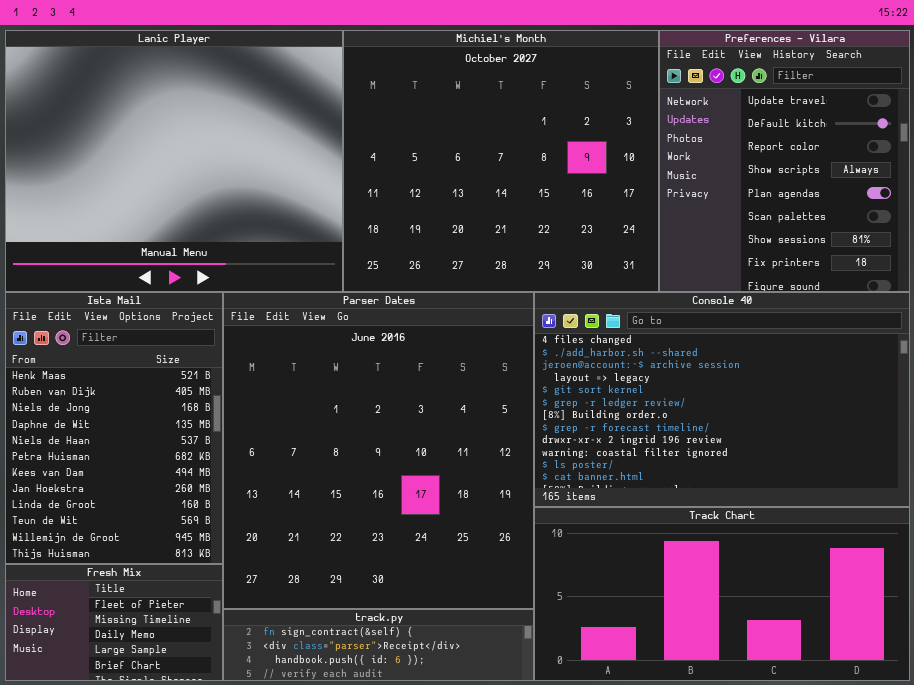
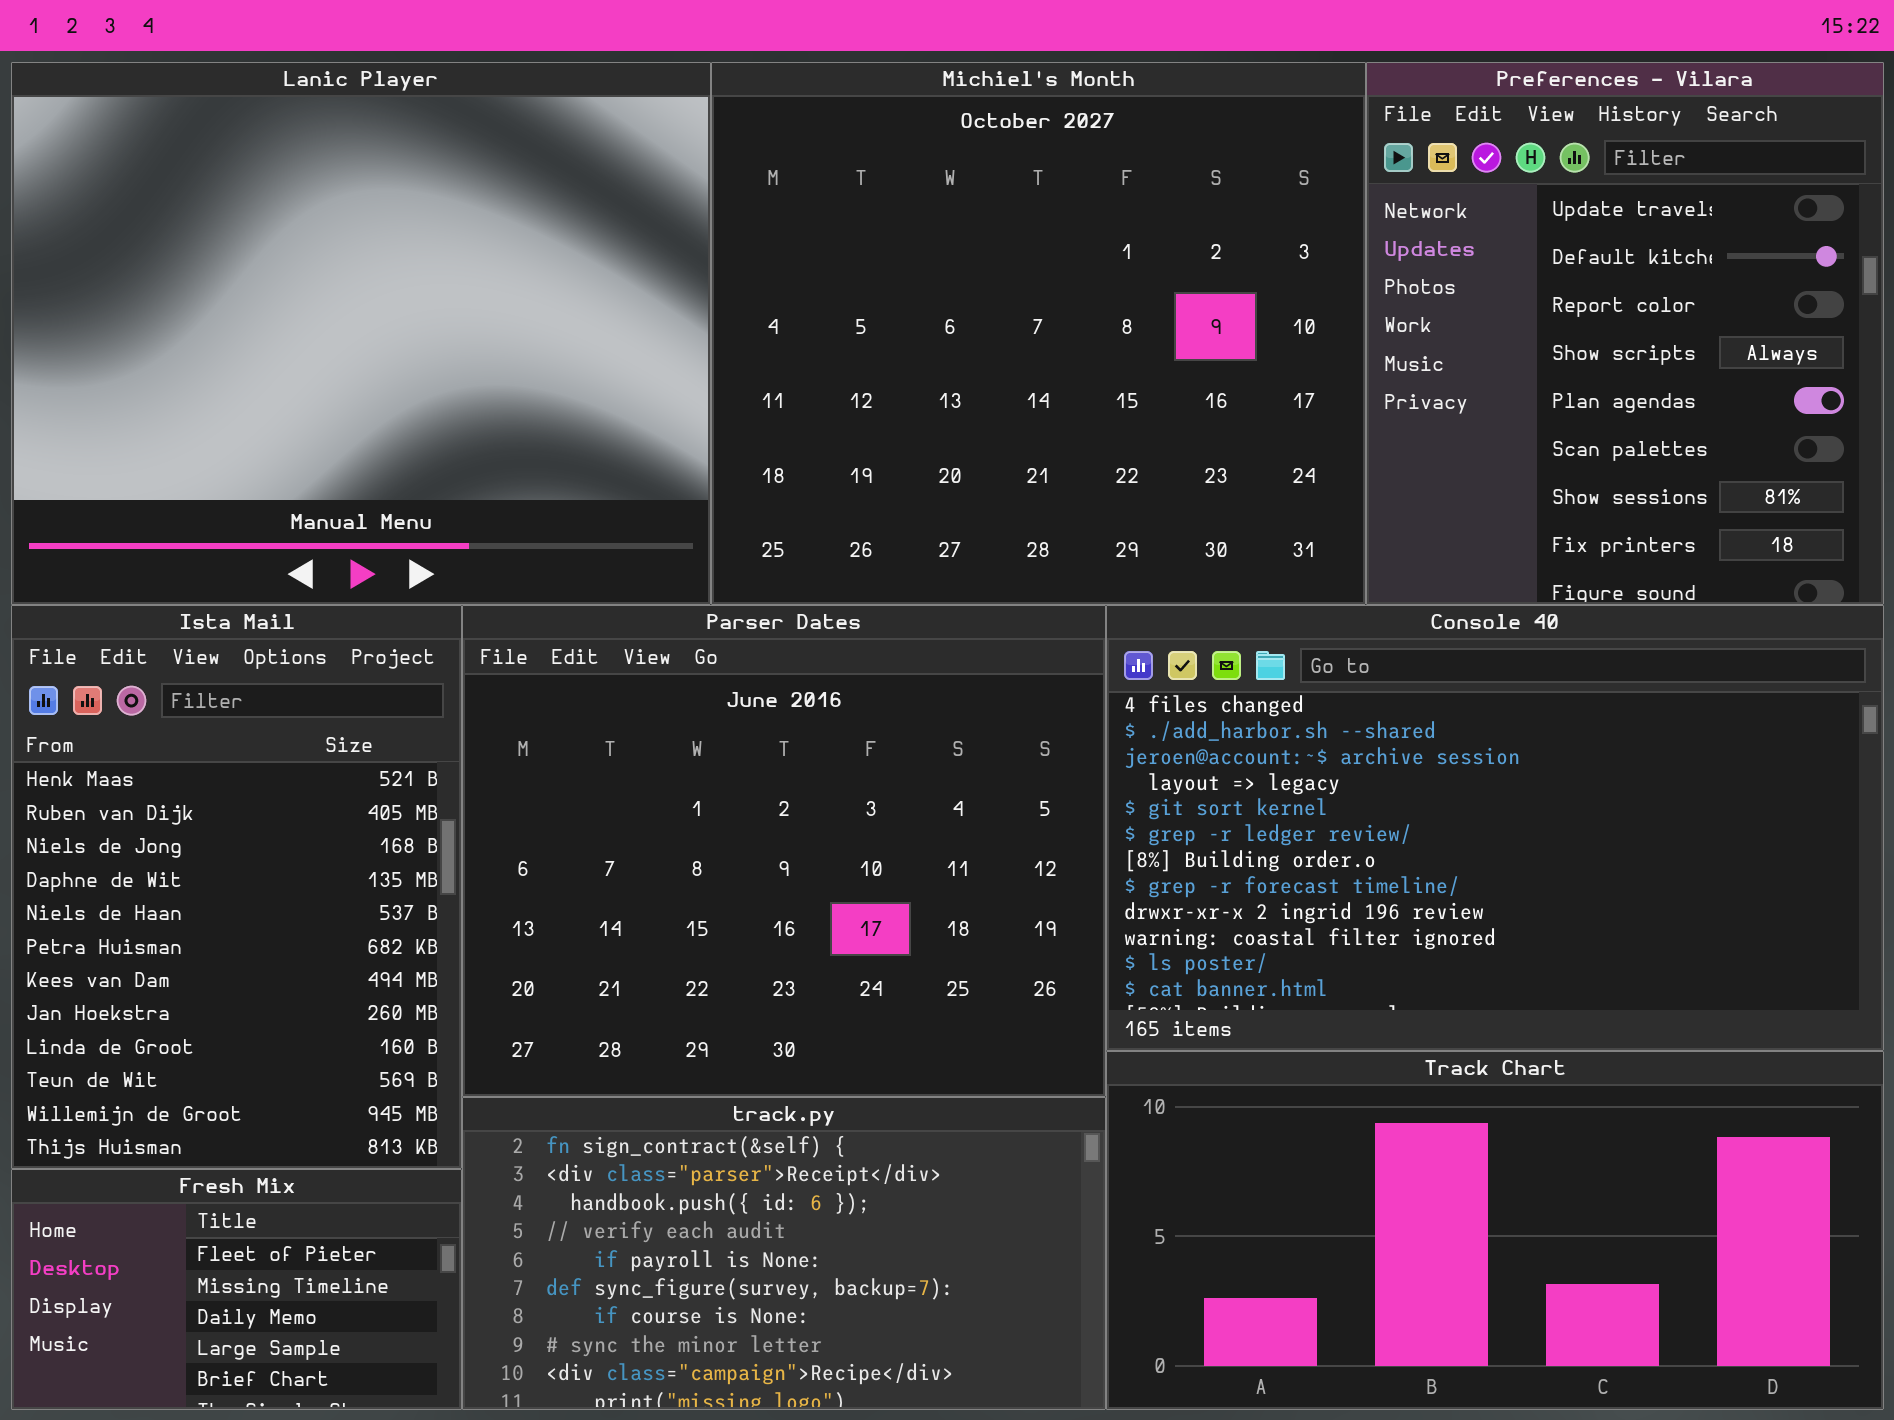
Parser Dates: [223,292,534,609] -> [462,605,1106,1097], resized
track.py: [223,609,534,681] -> [462,1097,1106,1410], resized

